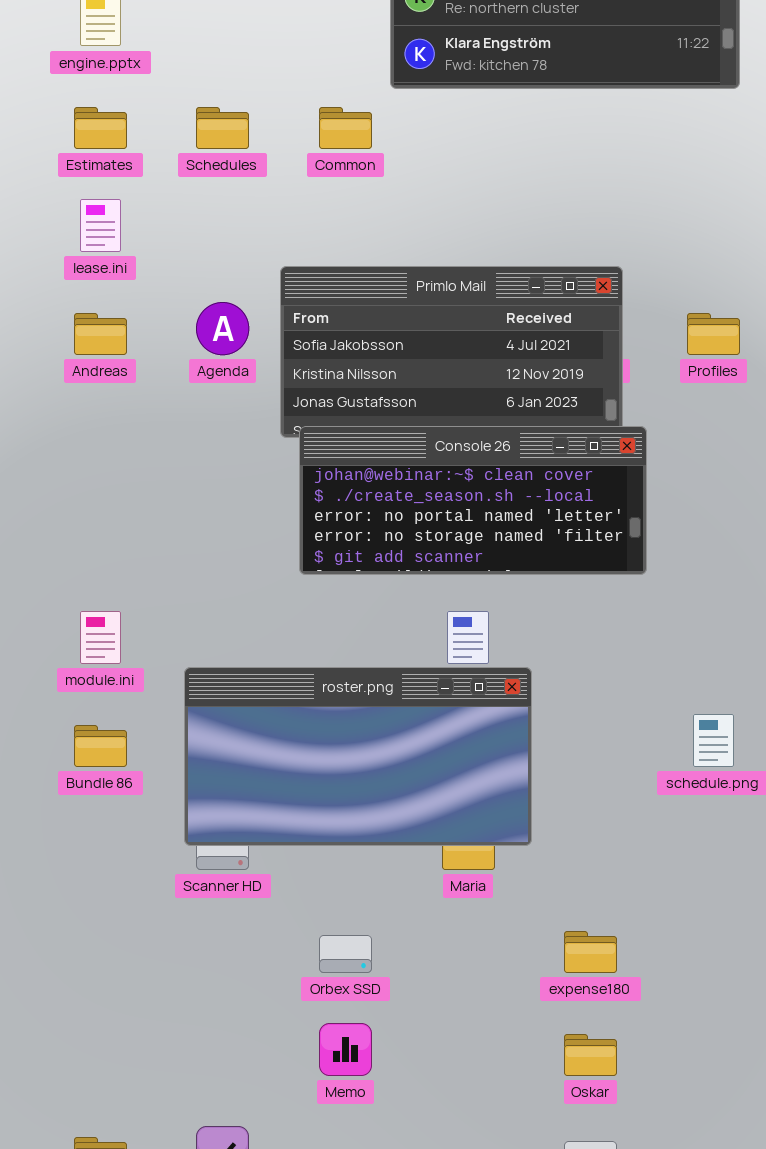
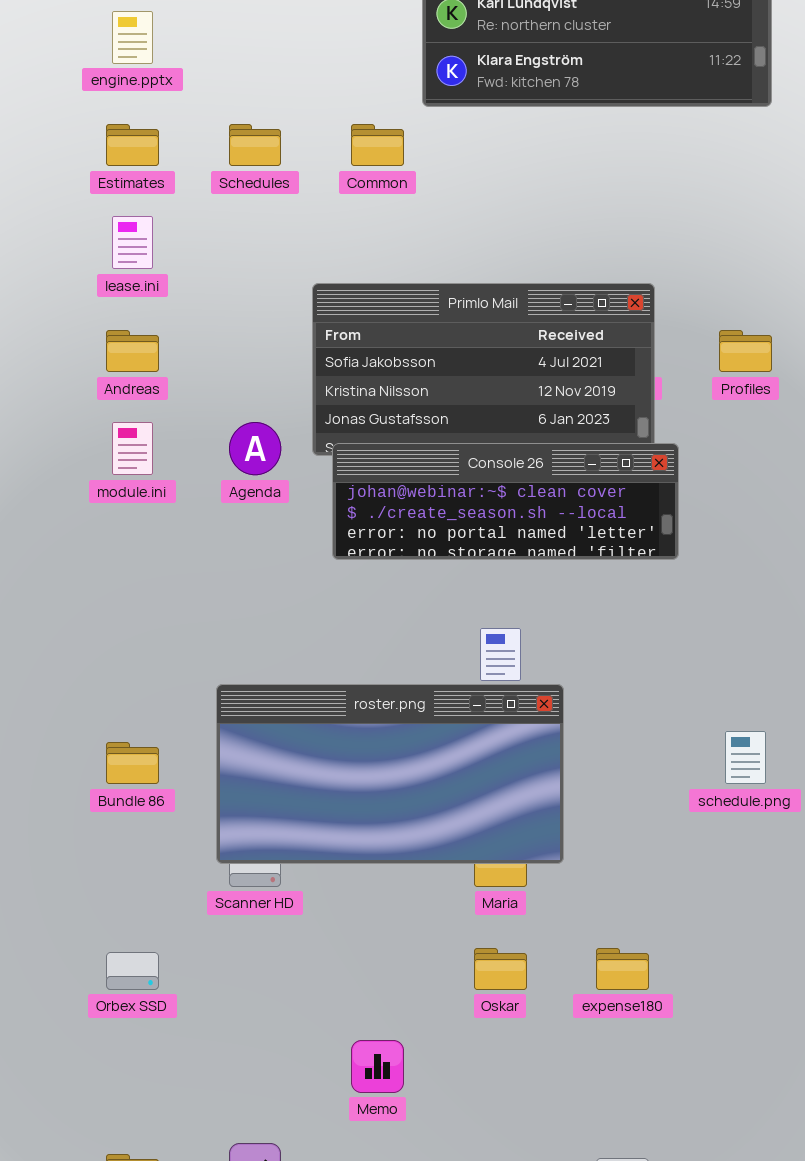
Agenda: [196,302,249,355] -> [229,422,281,475], moved
Console 26: [299,426,647,575] -> [332,443,679,560], resized
module.ini: [80,611,121,664] -> [112,422,153,475], moved
Orbex SSD: [319,935,372,973] -> [106,952,159,990], moved
Oskar: [564,1034,617,1076] -> [474,948,527,990], moved

